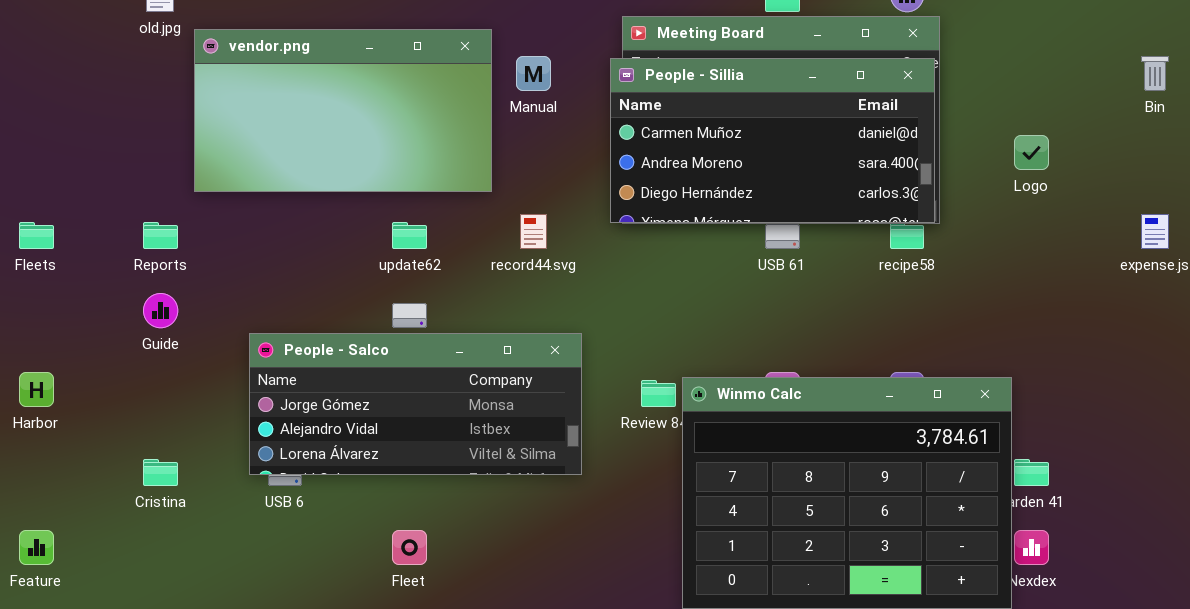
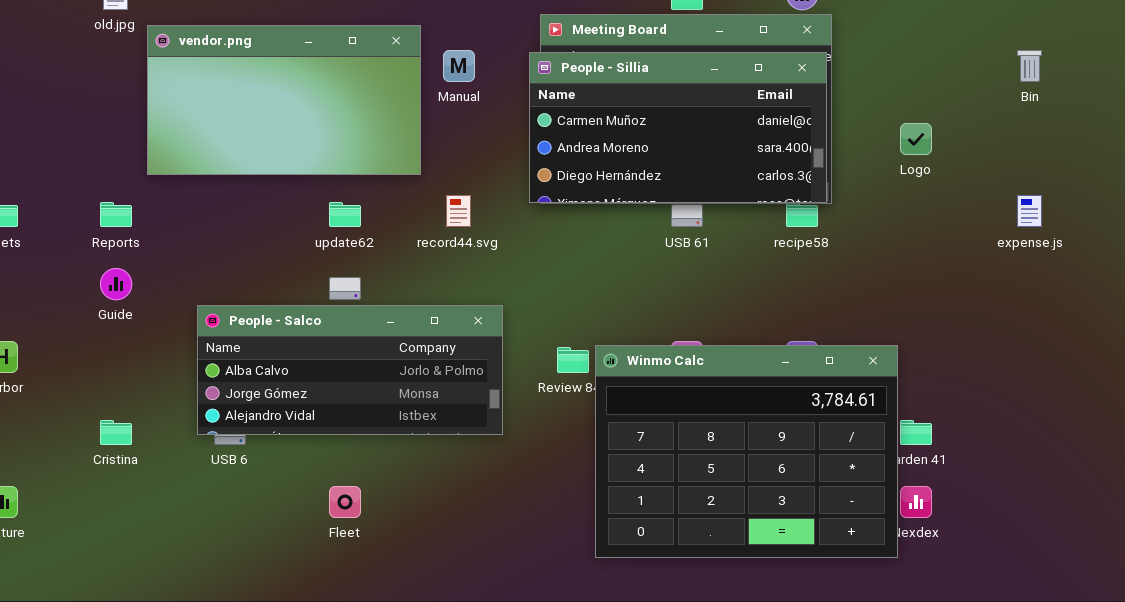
People - Salco: [249,333,582,475] -> [197,305,503,435], scrolled up 1 row

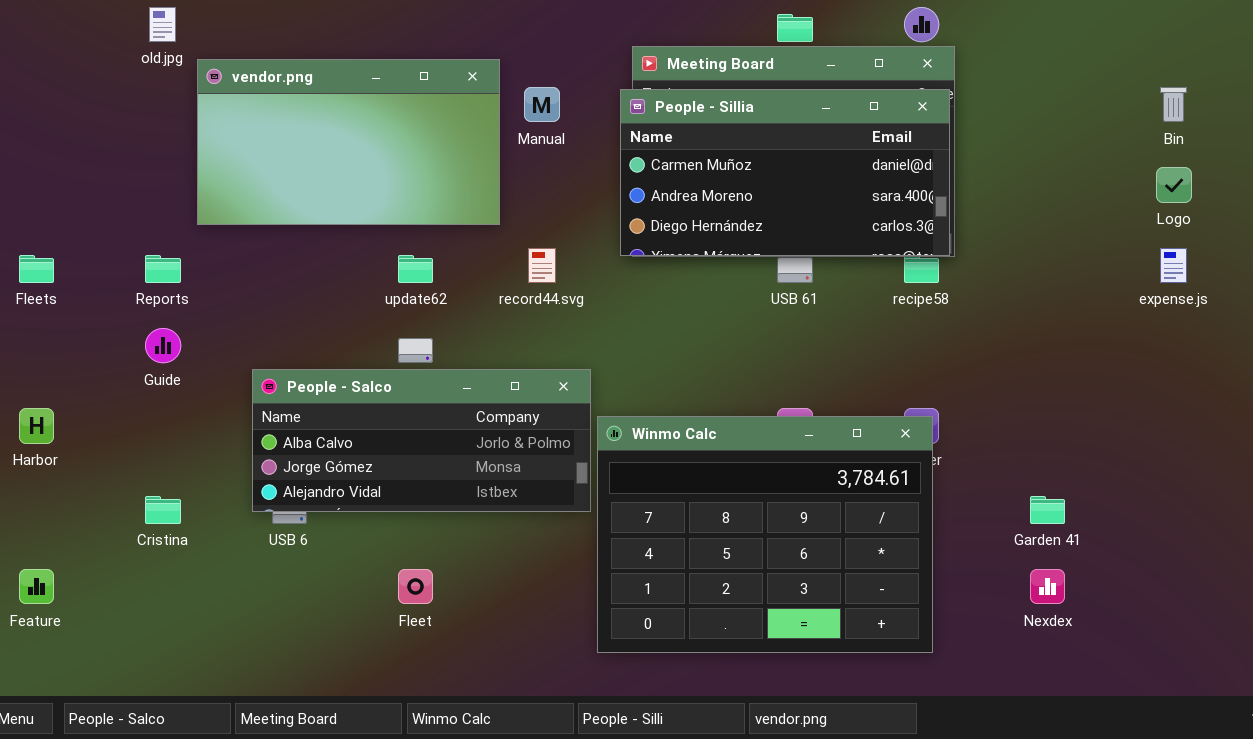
Logo: [900,123,932,155] -> [1156,167,1192,203], moved
Winmo Calc: [595,345,898,558] -> [597,416,933,653], moved

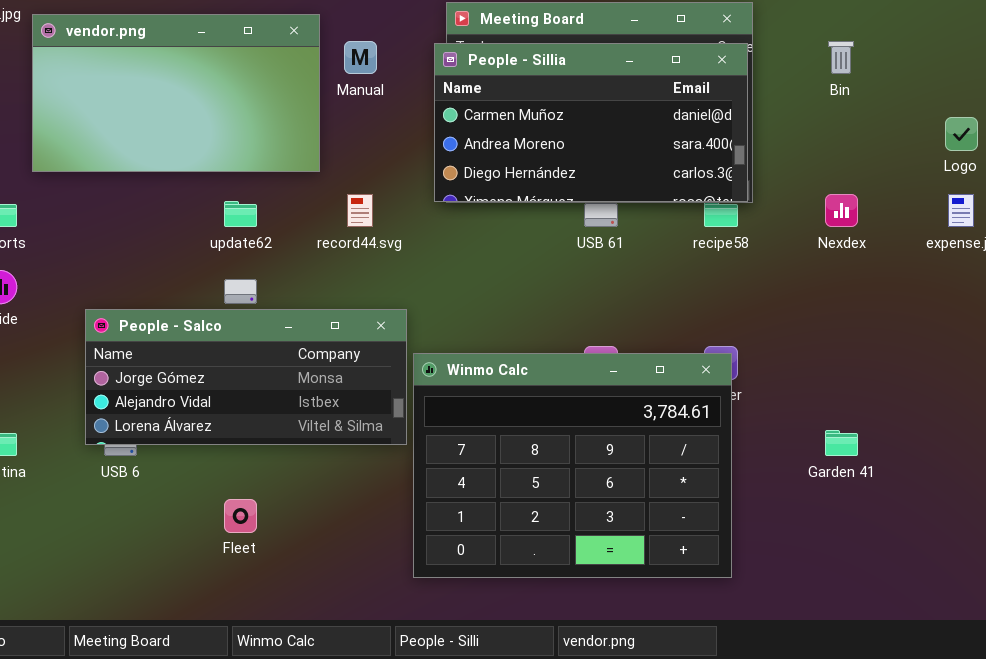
Bin: [1160,87,1187,122] -> [828,41,854,74], moved
People - Salco: [252,369,591,512] -> [85,309,407,445], scrolled down 1 row
Nexdex: [1030,569,1065,604] -> [825,194,858,227], moved

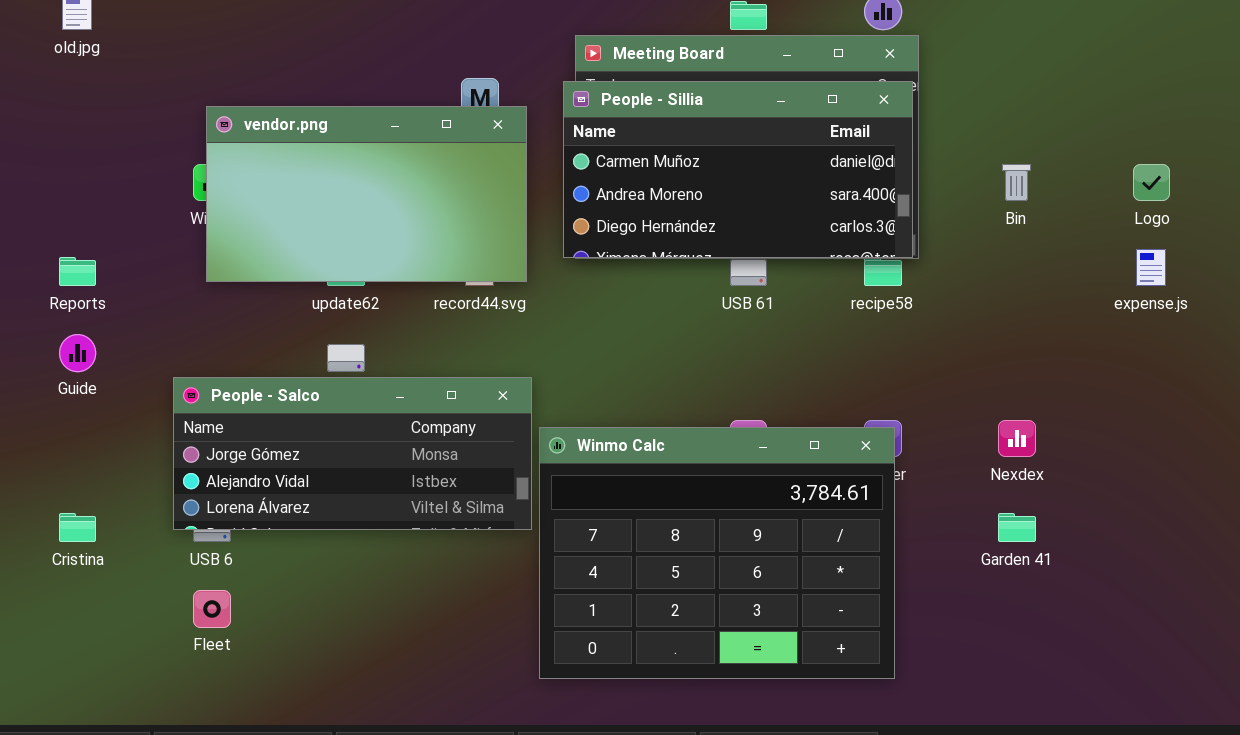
vendor.png: [32,14,320,172] -> [206,106,527,282], moved
Bin: [828,41,854,74] -> [1002,164,1031,201], moved
Nexdex: [825,194,858,227] -> [998,420,1036,457], moved
Fleet: [224,499,257,533] -> [193,590,231,628], moved

